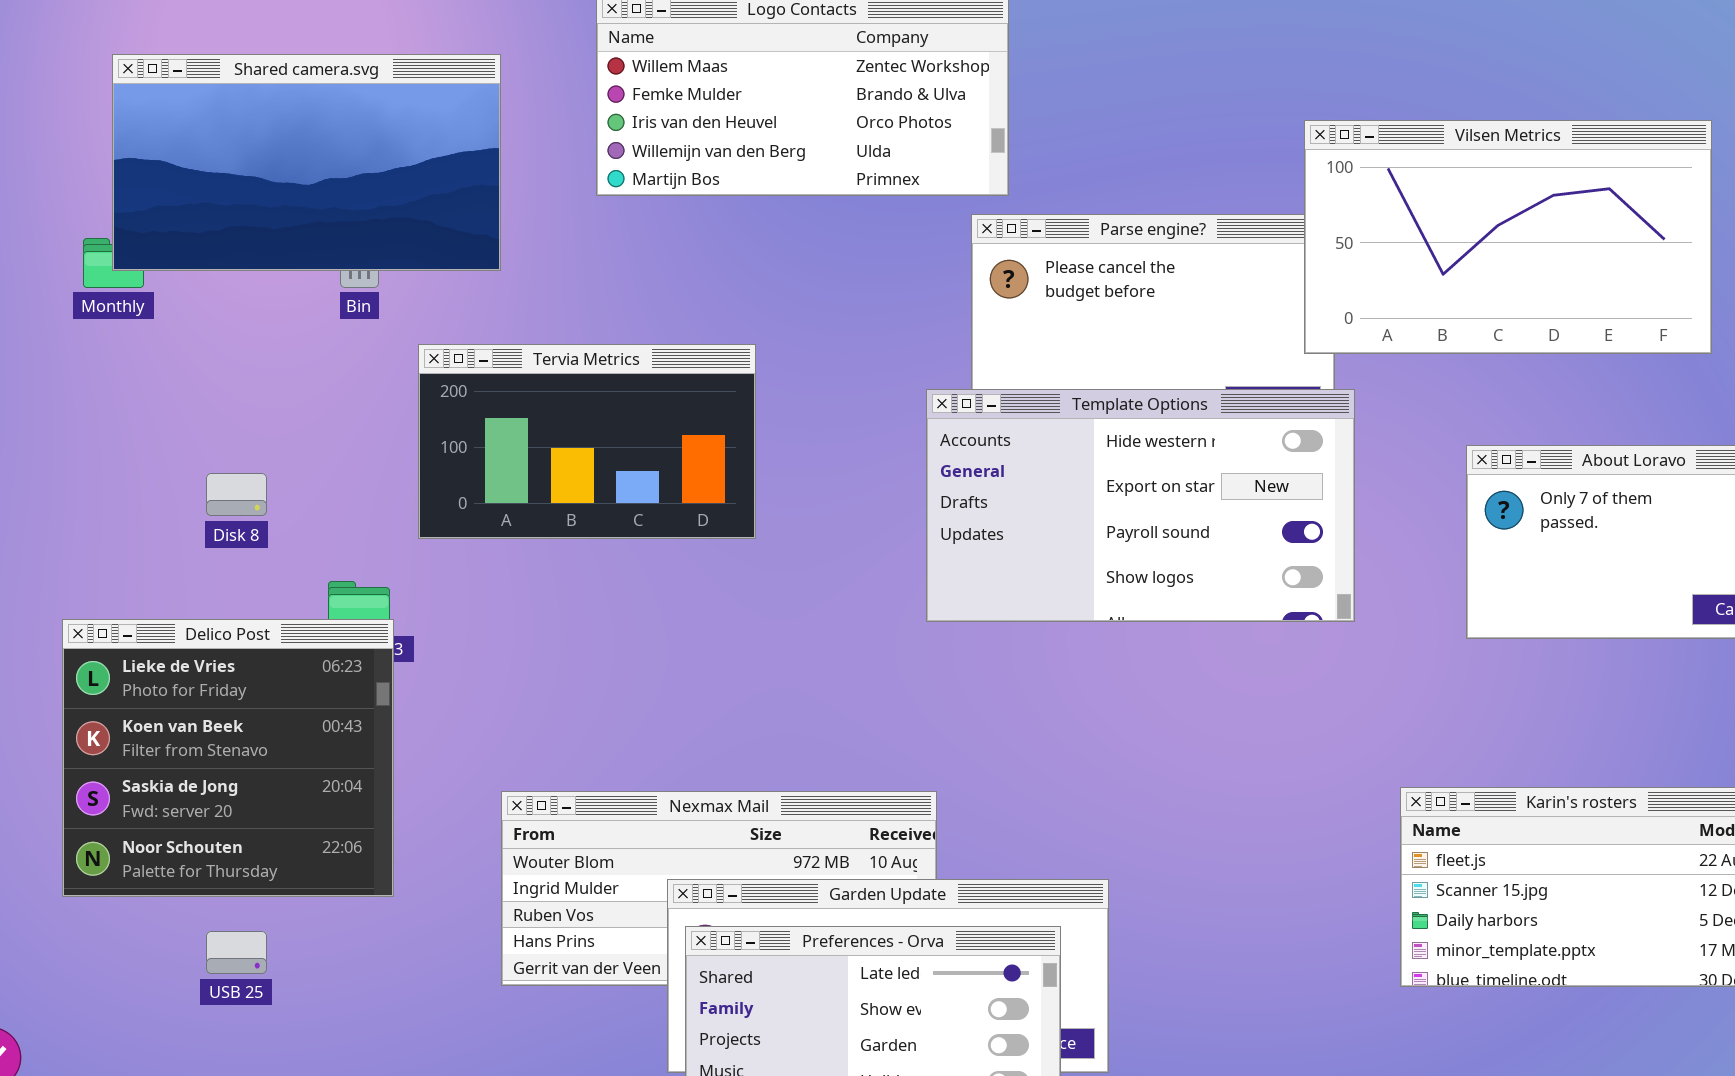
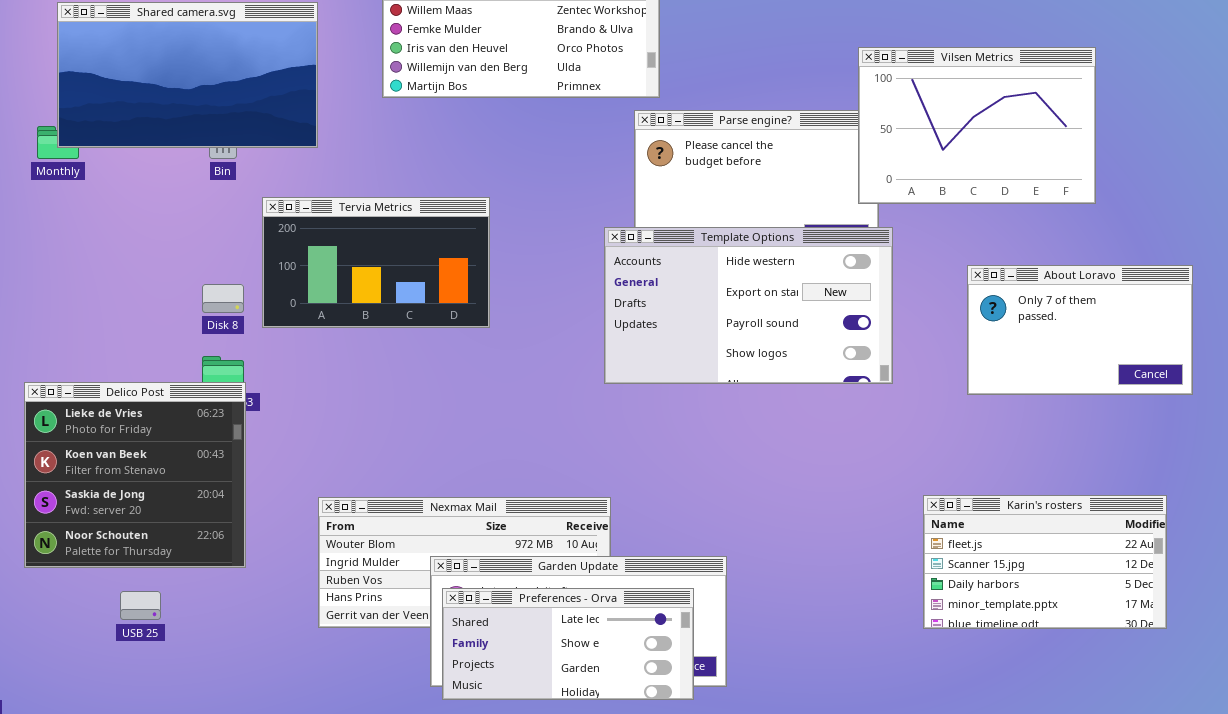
Vilsen Metrics: [1304,120,1712,354] -> [858,47,1096,204], resized
Disk 8: [206,473,267,516] -> [202,284,244,313], moved

